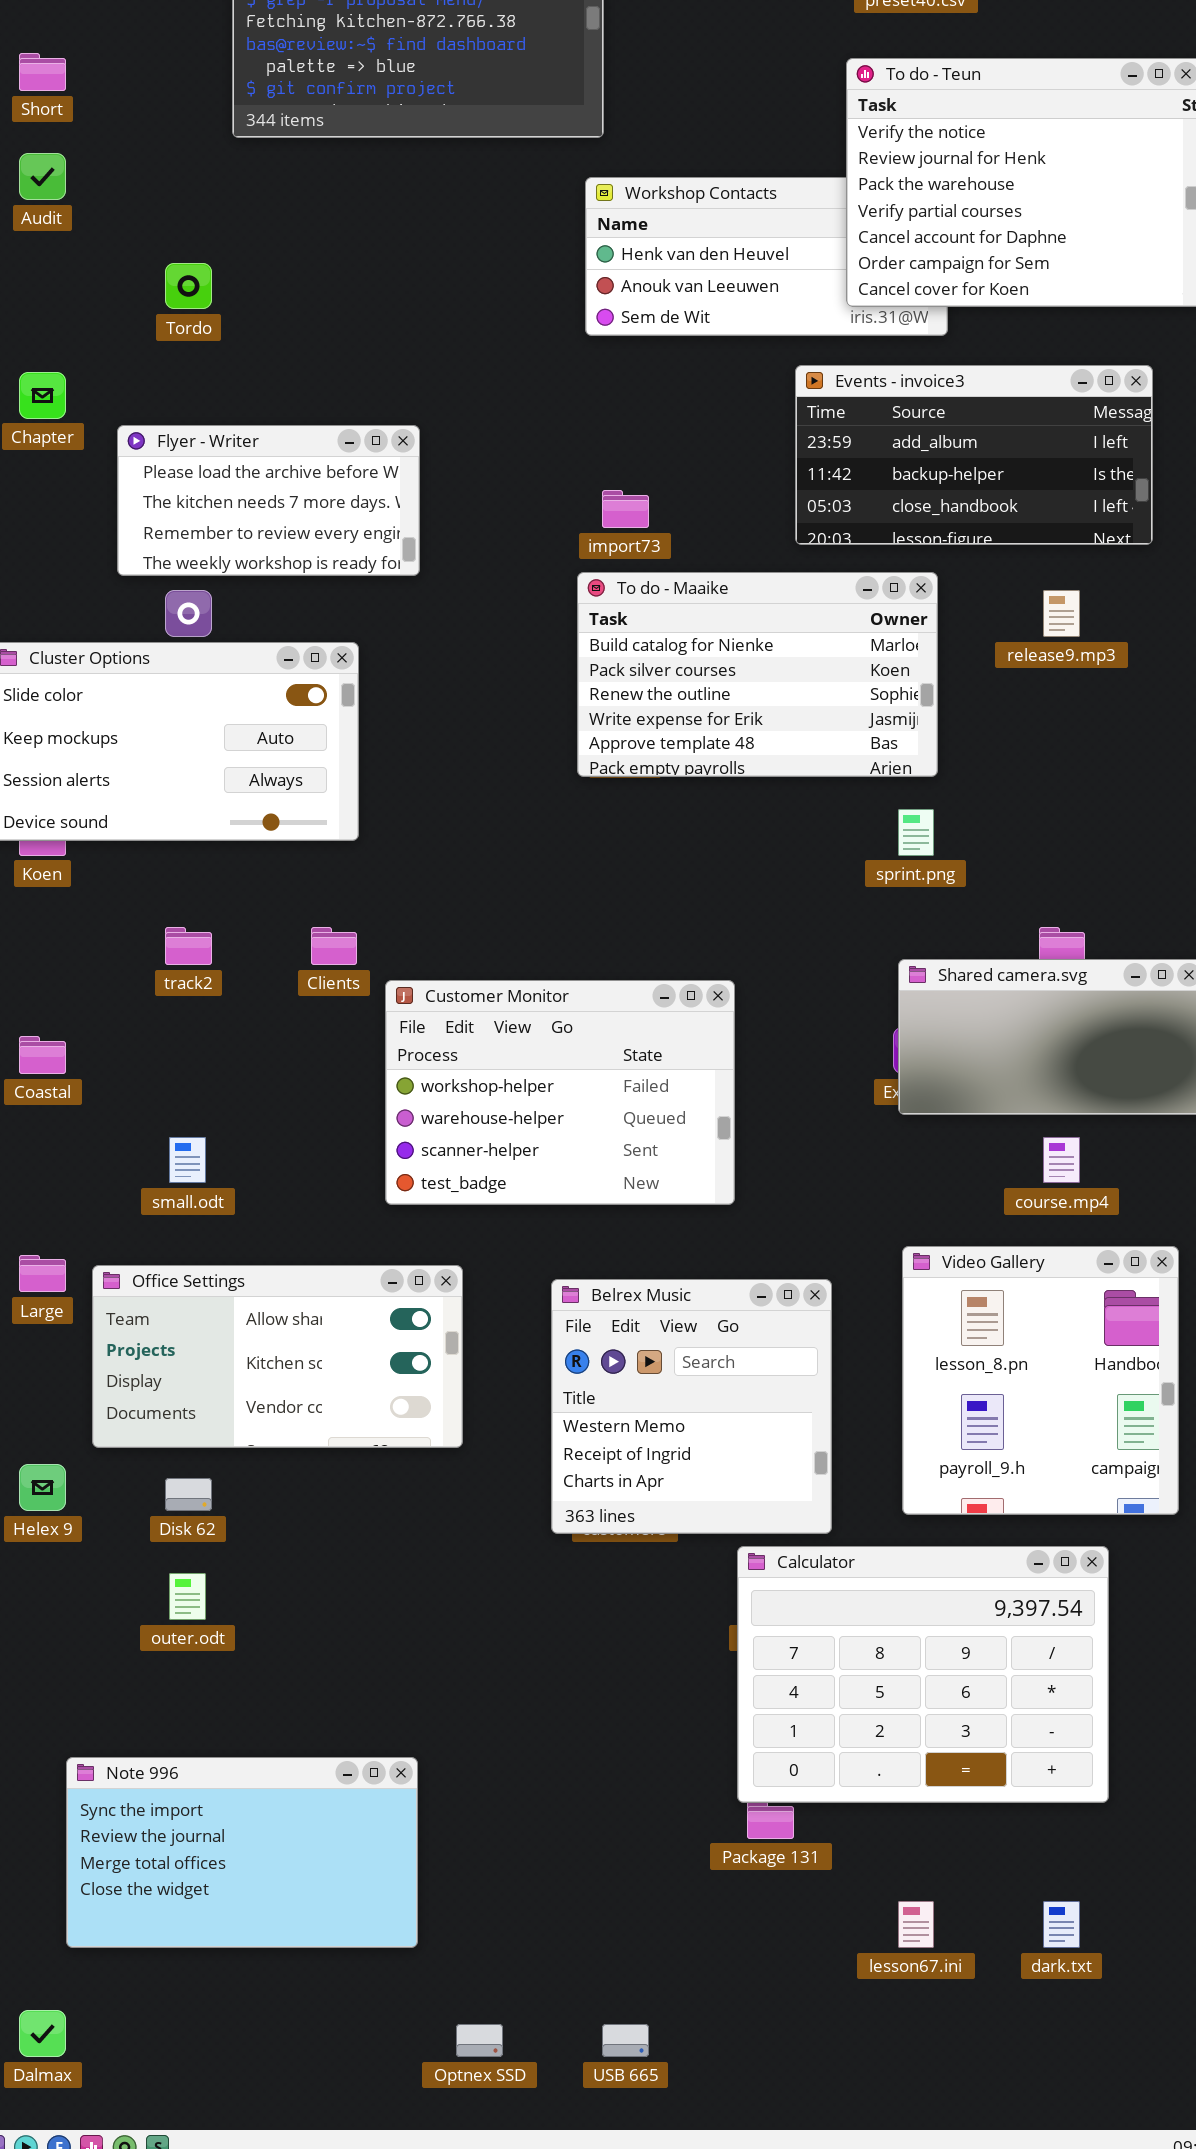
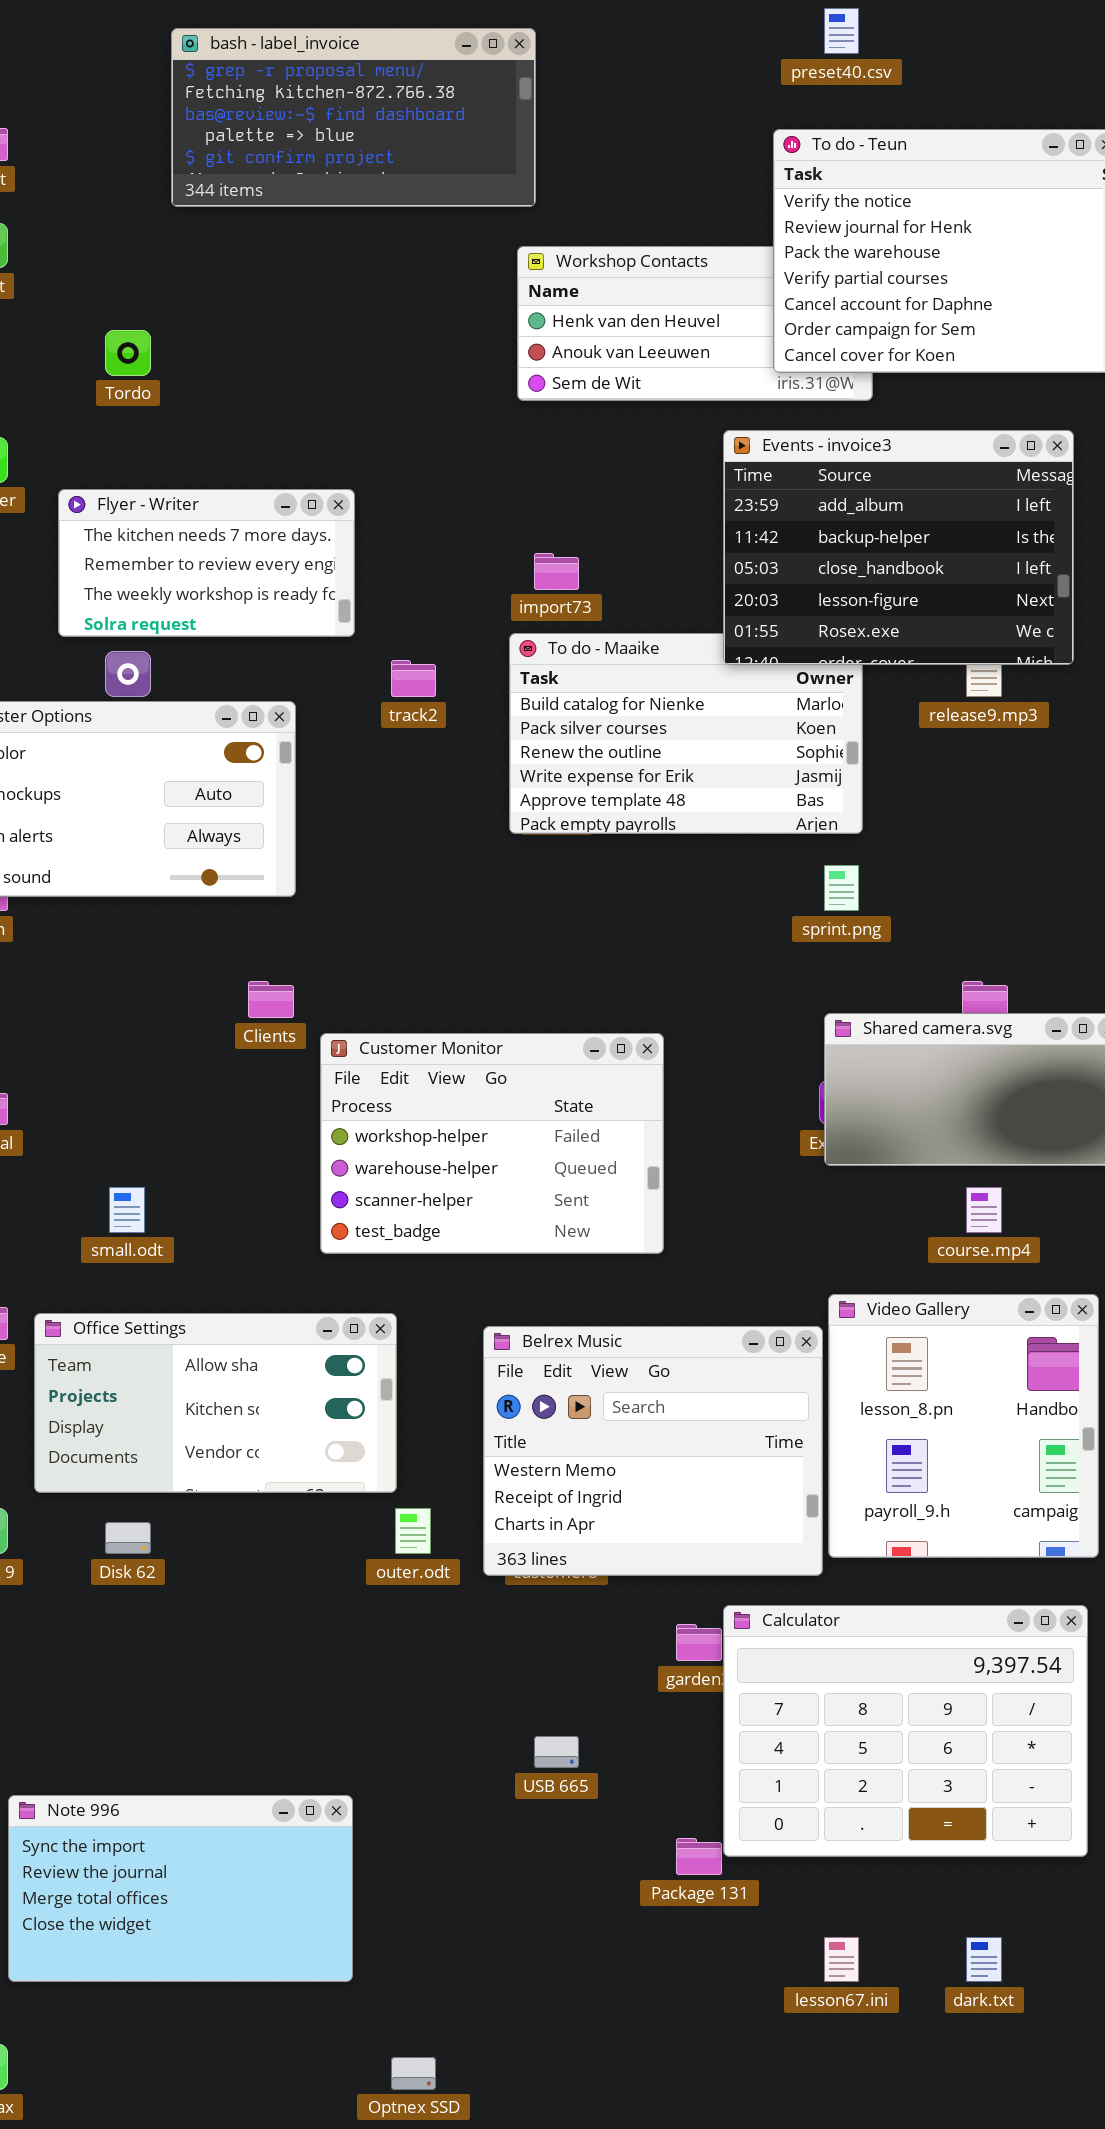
Events - invoice3: [795,365,1153,545] -> [723,430,1074,665], resized
Flyer - Writer: [117,425,420,576] -> [58,489,355,637], scrolled down 1 row
track2: [165,927,212,965] -> [391,660,436,697], moved
Belrex Music: [551,1279,832,1534] -> [483,1326,823,1576], resized
Calculator: [737,1546,1109,1803] -> [723,1605,1088,1857], moved
outer.odt: [169,1573,206,1620] -> [395,1508,431,1554], moved
USB 665: [602,2024,649,2057] -> [534,1736,579,1768], moved

